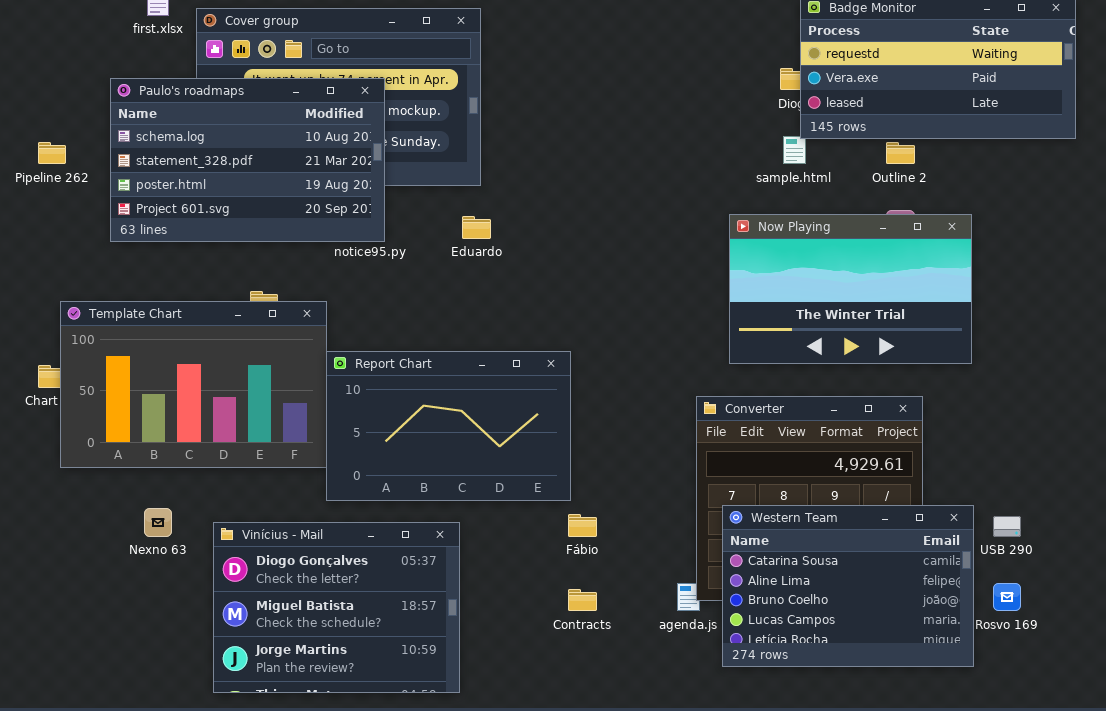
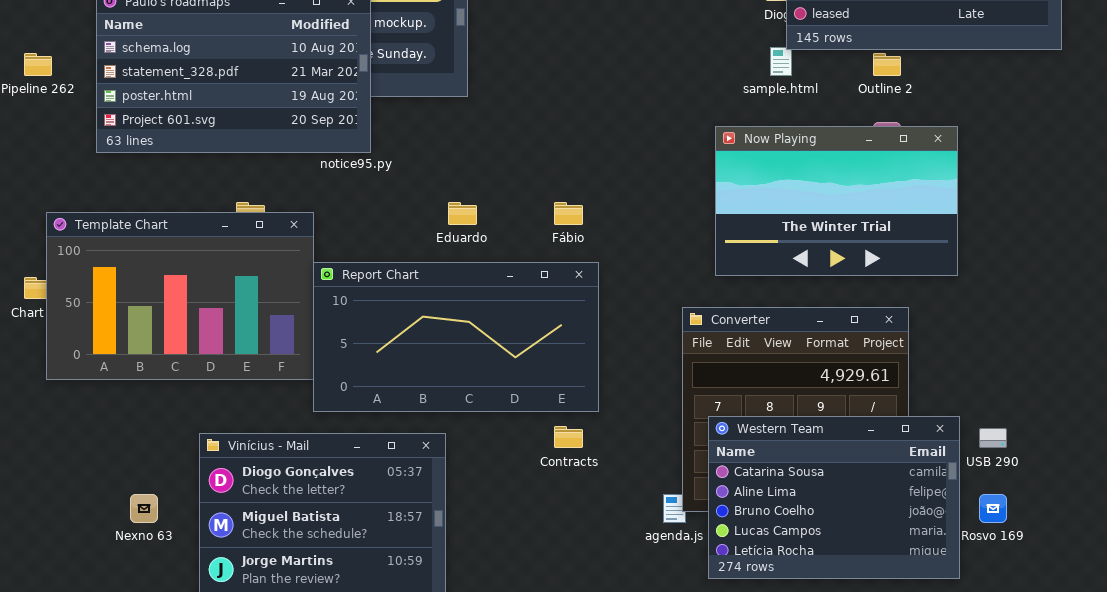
Eduardo: [462,216,491,239] -> [448,202,477,225], moved
Report Chart: [326,351,571,501] -> [313,262,599,412], resized
Nexno 63: [144,508,172,537] -> [130,494,158,523], moved
Fábio: [568,514,597,537] -> [554,202,583,225], moved
Contracts: [568,589,597,611] -> [554,426,583,448], moved

